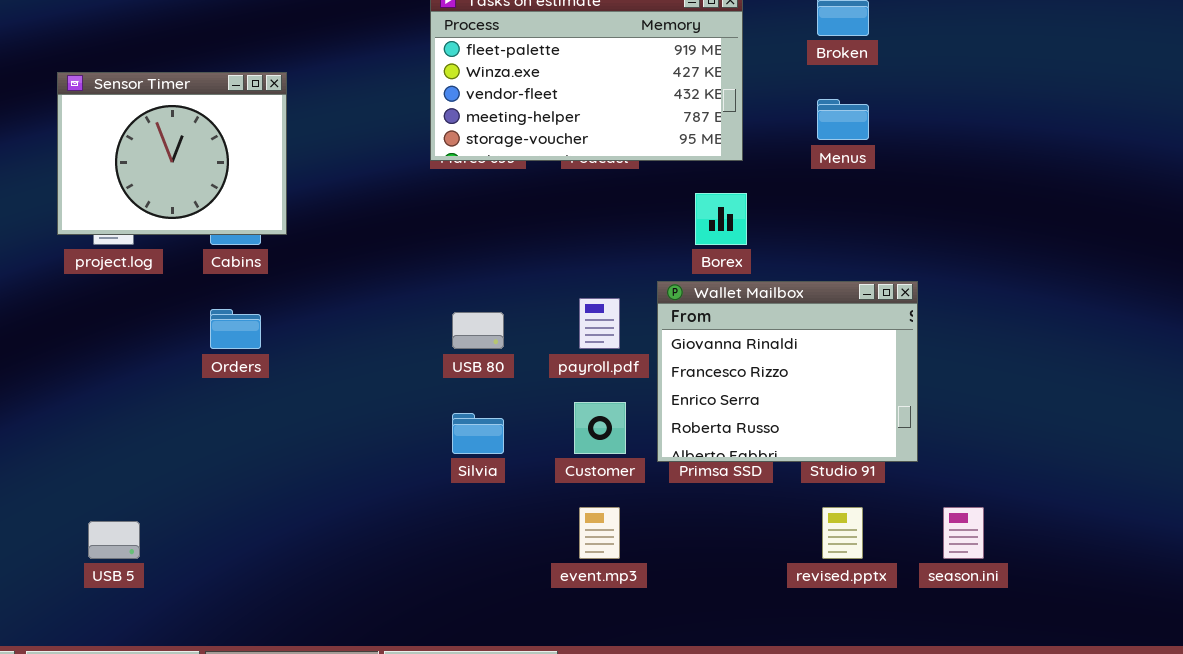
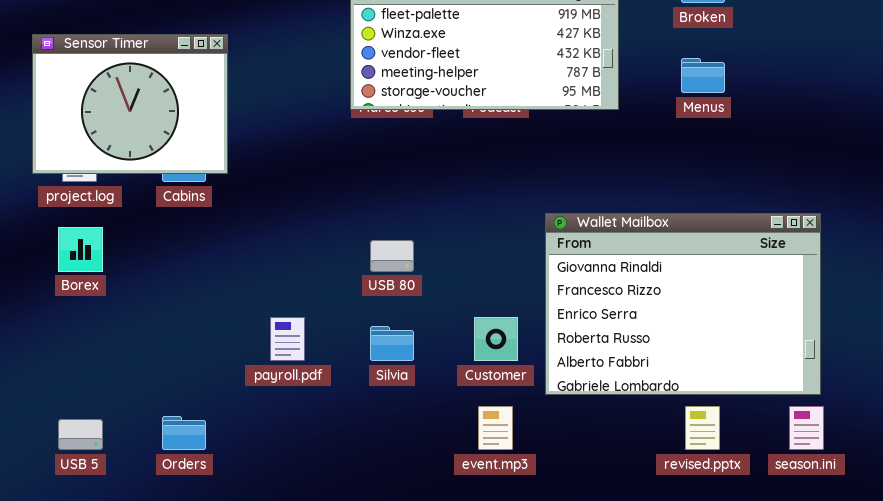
Borex: [695,193,747,245] -> [58,227,103,272], moved
Wallet Mailbox: [657,281,918,462] -> [545,213,821,395], resized
payroll.pdf: [579,298,620,349] -> [270,317,305,361], moved
Orders: [210,309,261,349] -> [162,416,206,450], moved

